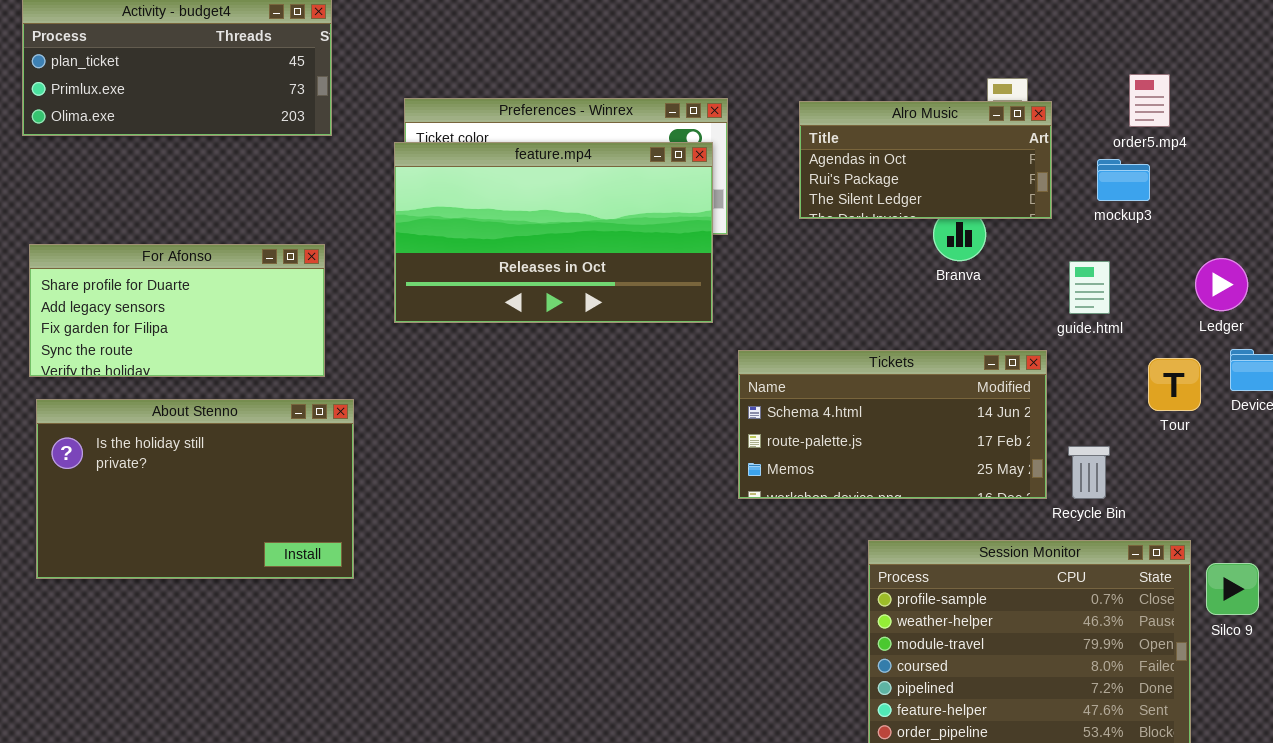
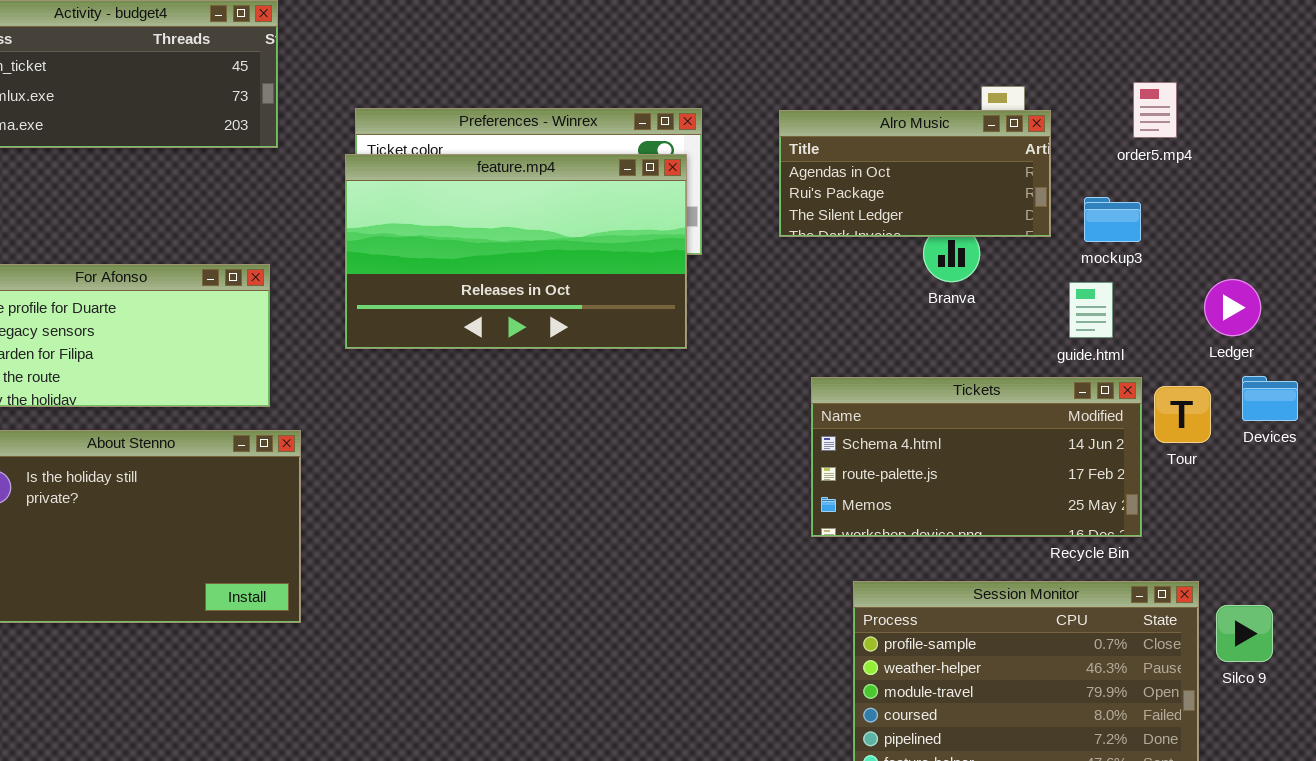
mockup3: [1097,159,1150,201] -> [1084,197,1141,242], moved
Tickets: [738,350,1047,499] -> [811,377,1142,537], moved

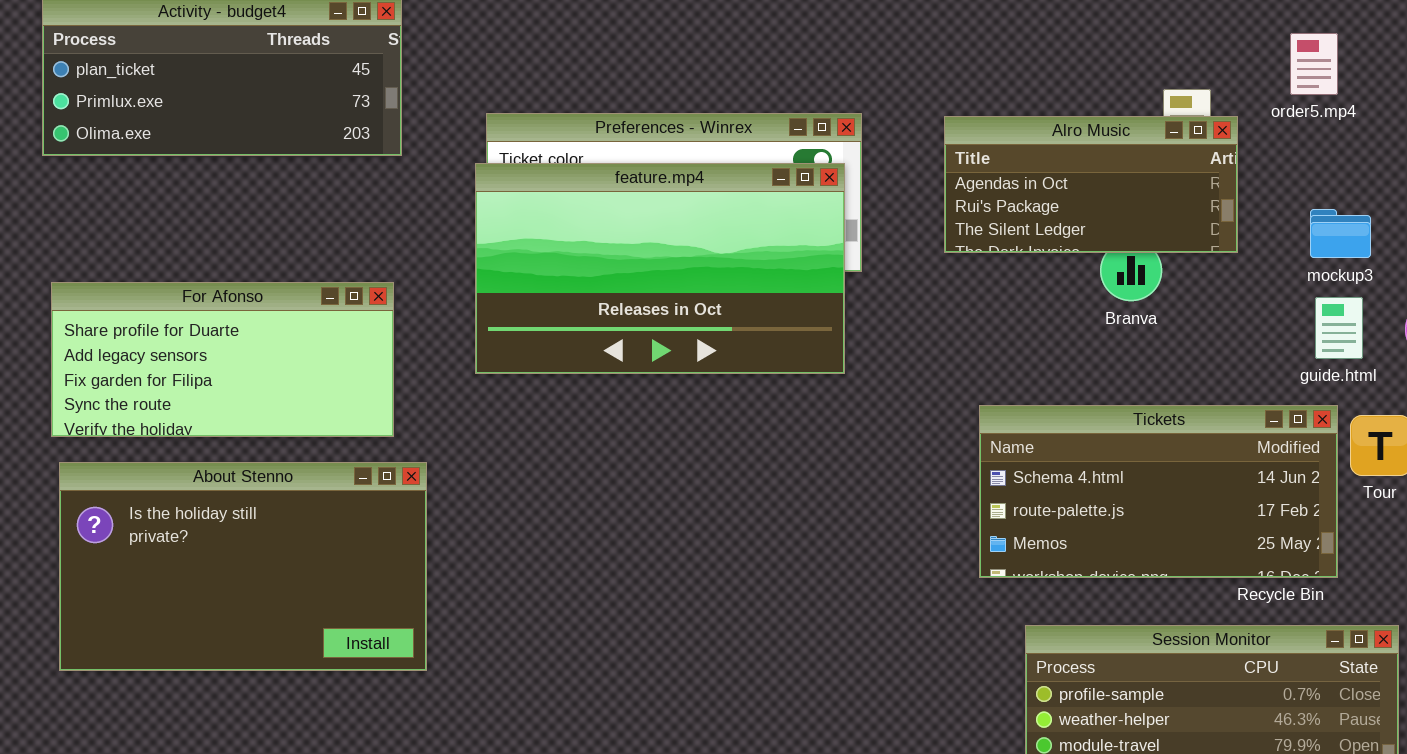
order5.mp4: [1133,82,1177,138] -> [1290,33,1338,95], moved
mockup3: [1084,197,1141,242] -> [1310,209,1371,258], moved
guide.html: [1069,282,1113,338] -> [1315,297,1363,359], moved

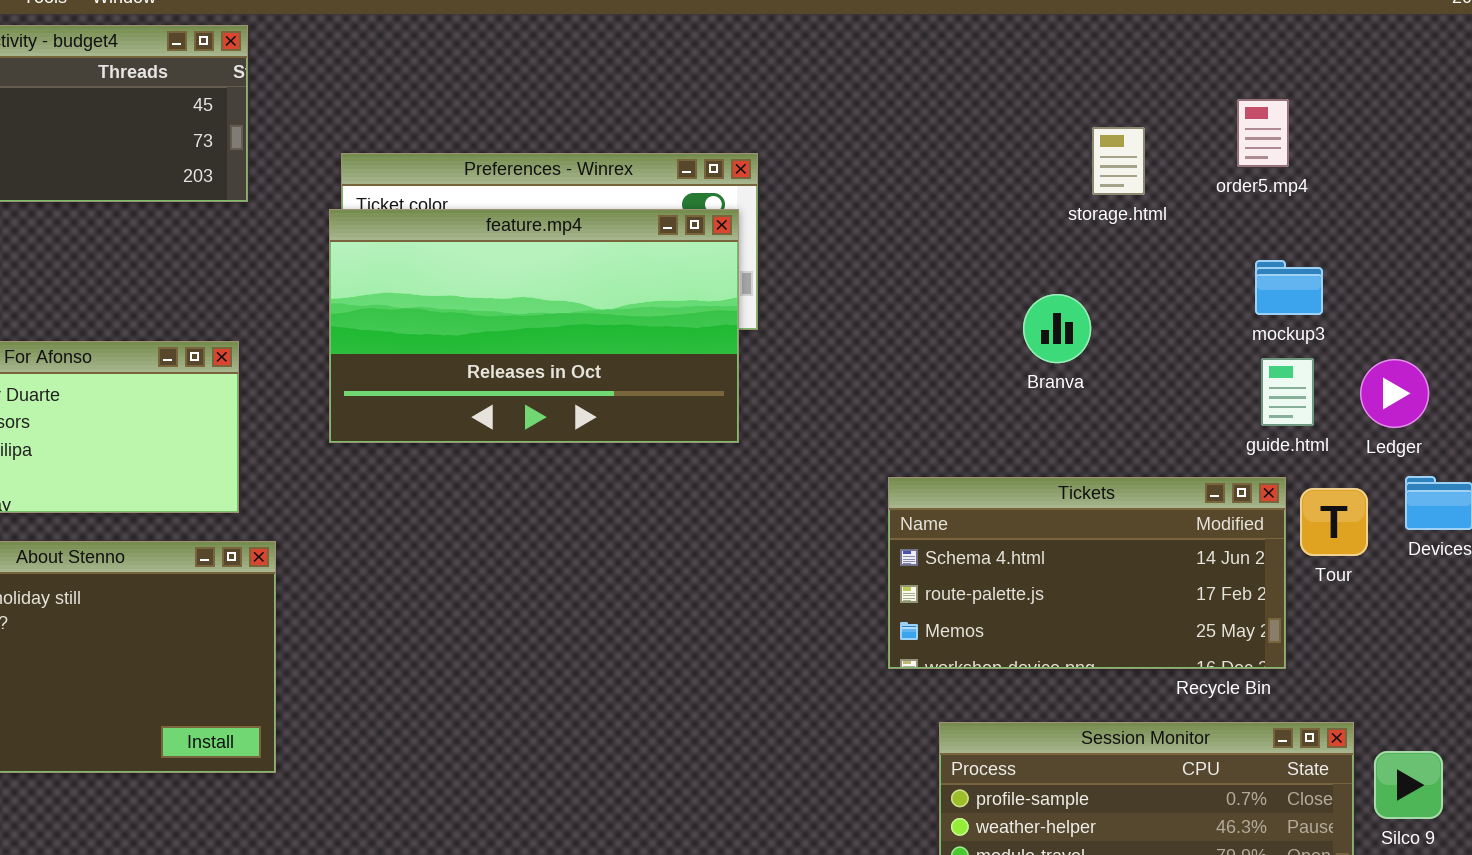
order5.mp4: [1290,33,1338,95] -> [1237,99,1289,167], moved
Alro Music: [944,116,1238,253] -> none, closed

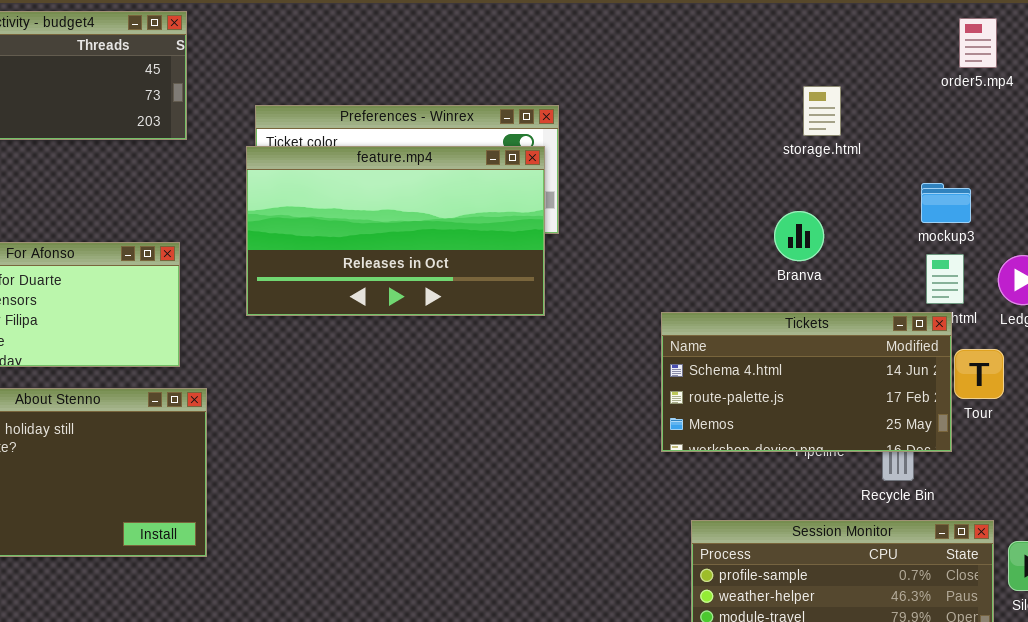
order5.mp4: [1237,99,1289,167] -> [959,18,997,68], moved
Branva: [1023,294,1091,363] -> [774,211,824,261], moved
Tickets: [888,477,1286,669] -> [661,312,952,452], moved

